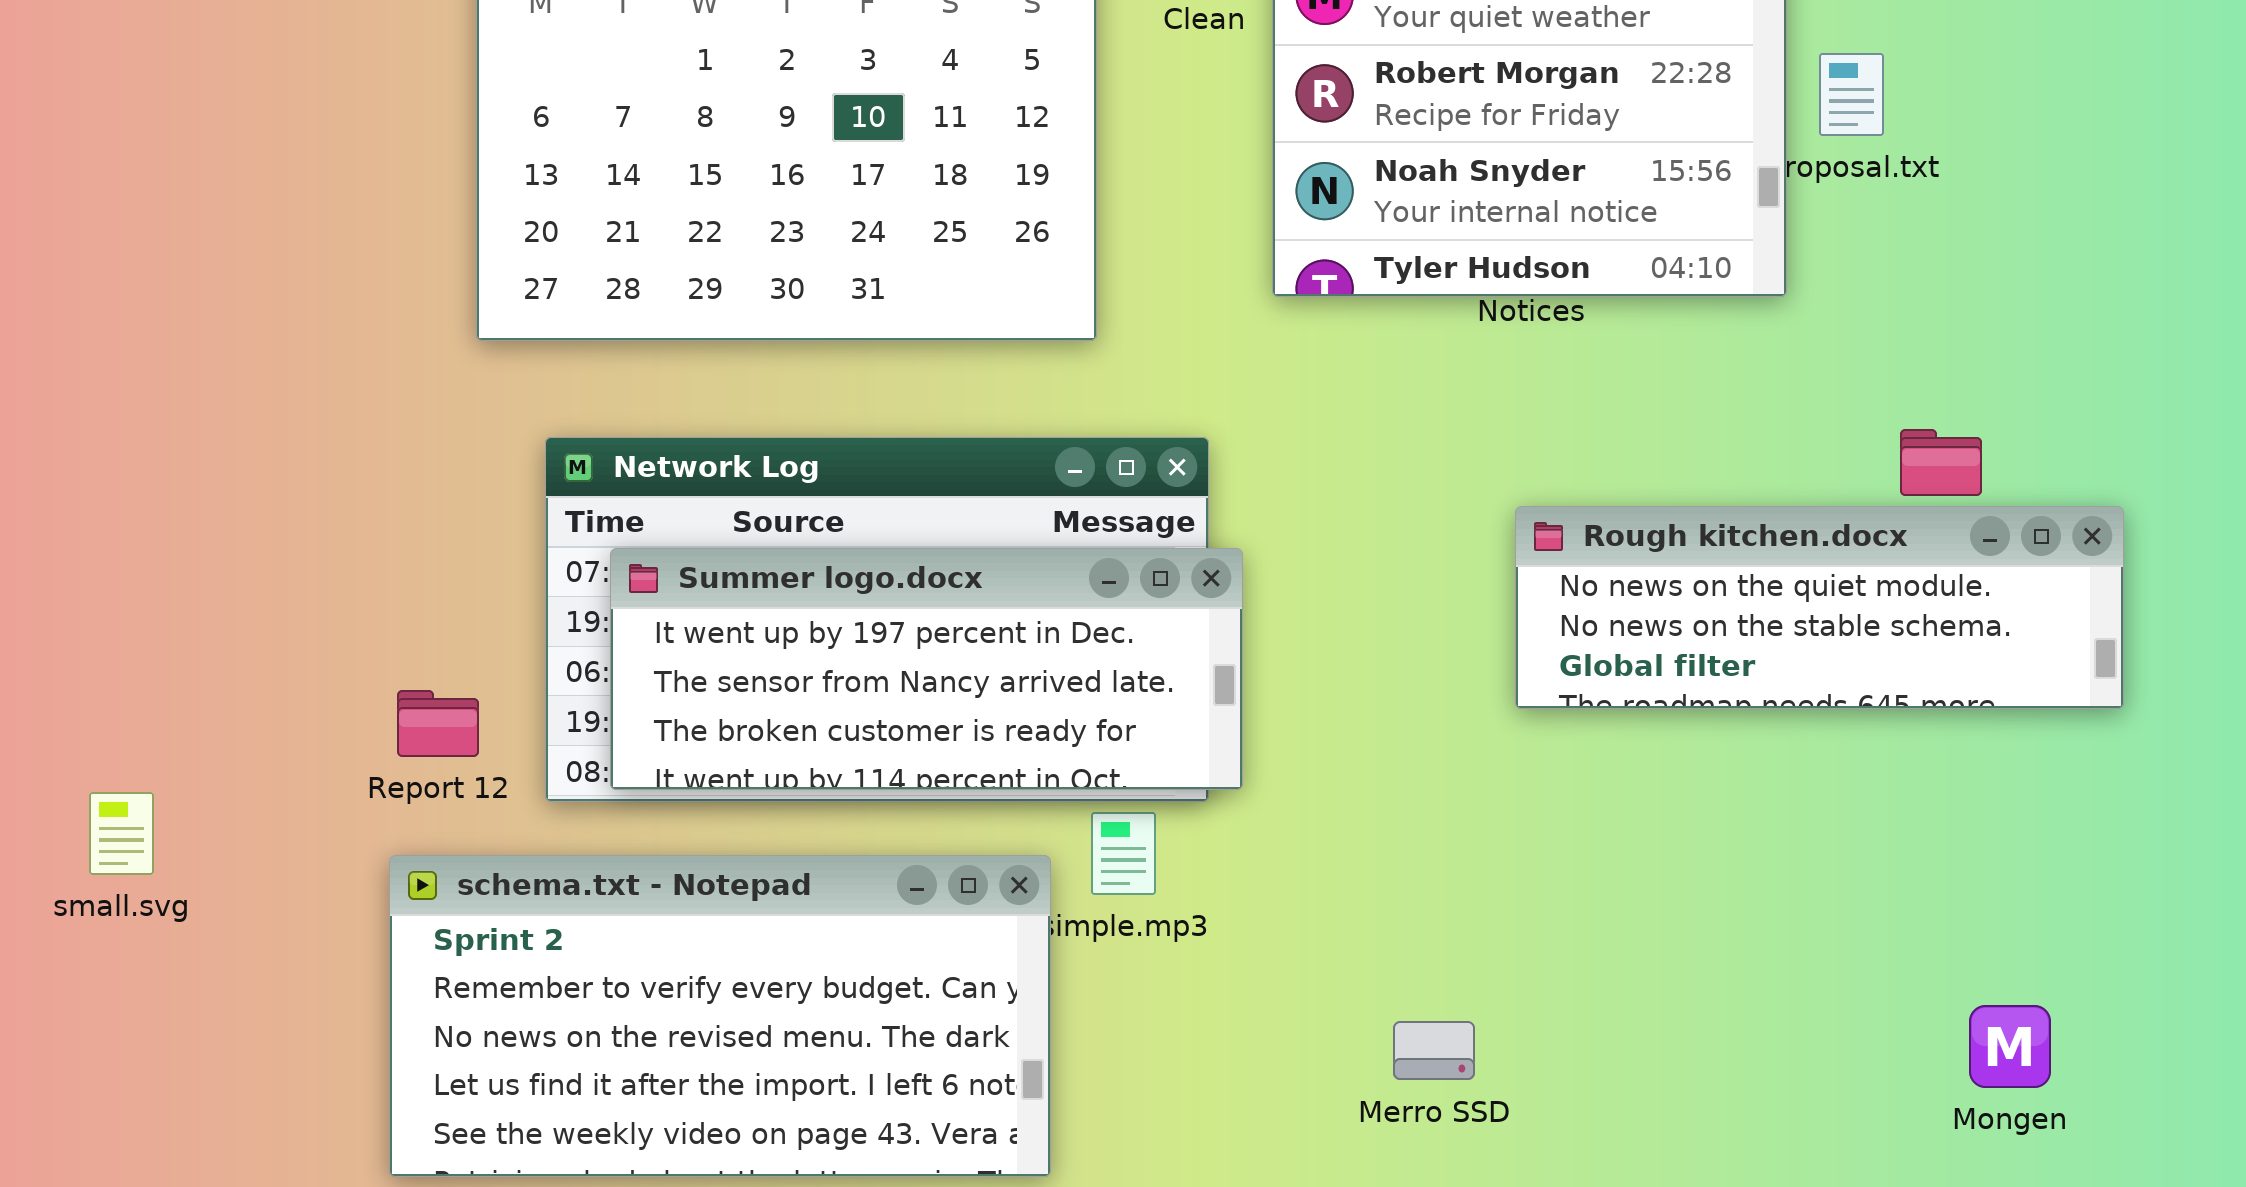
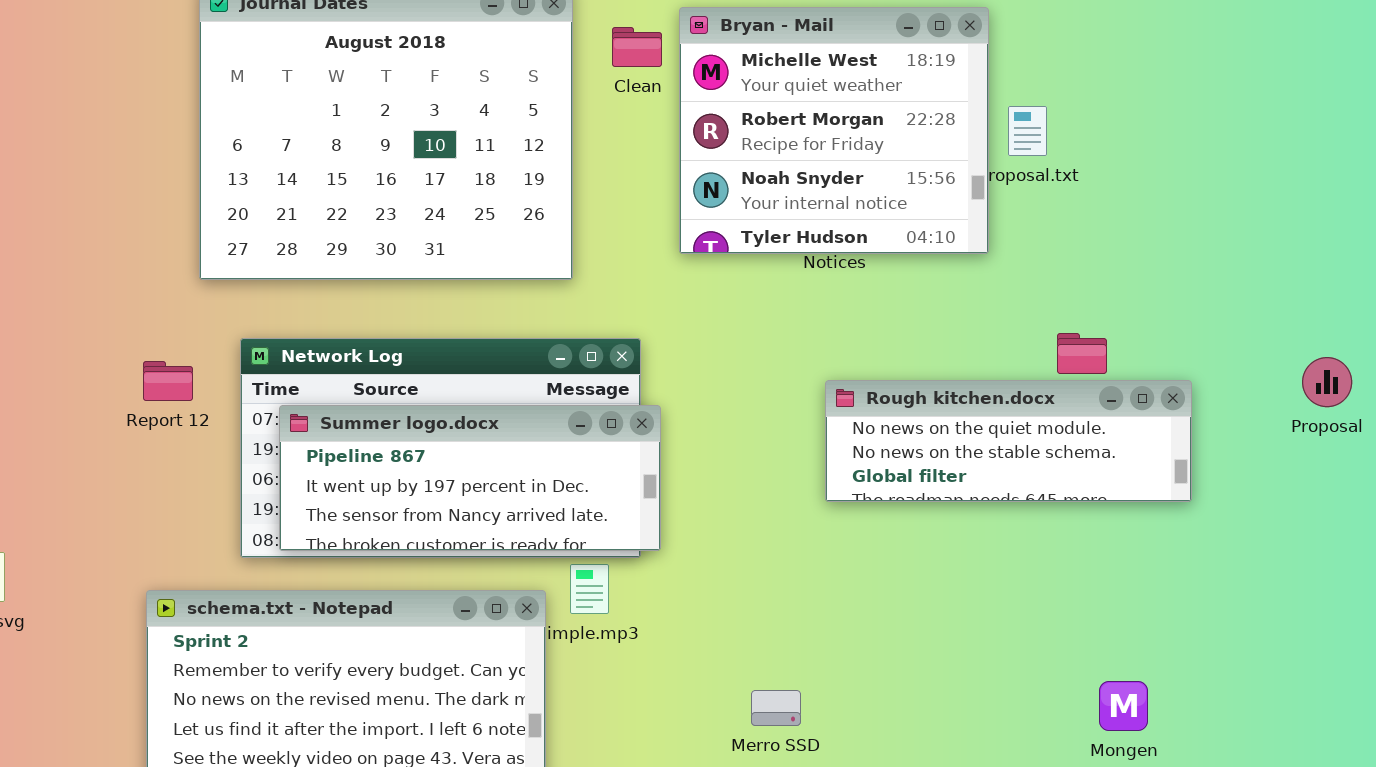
Summer logo.docx: [610,548,1243,790] -> [279,405,661,551], scrolled up 1 row
Report 12: [397,690,479,757] -> [143,361,193,401], moved

